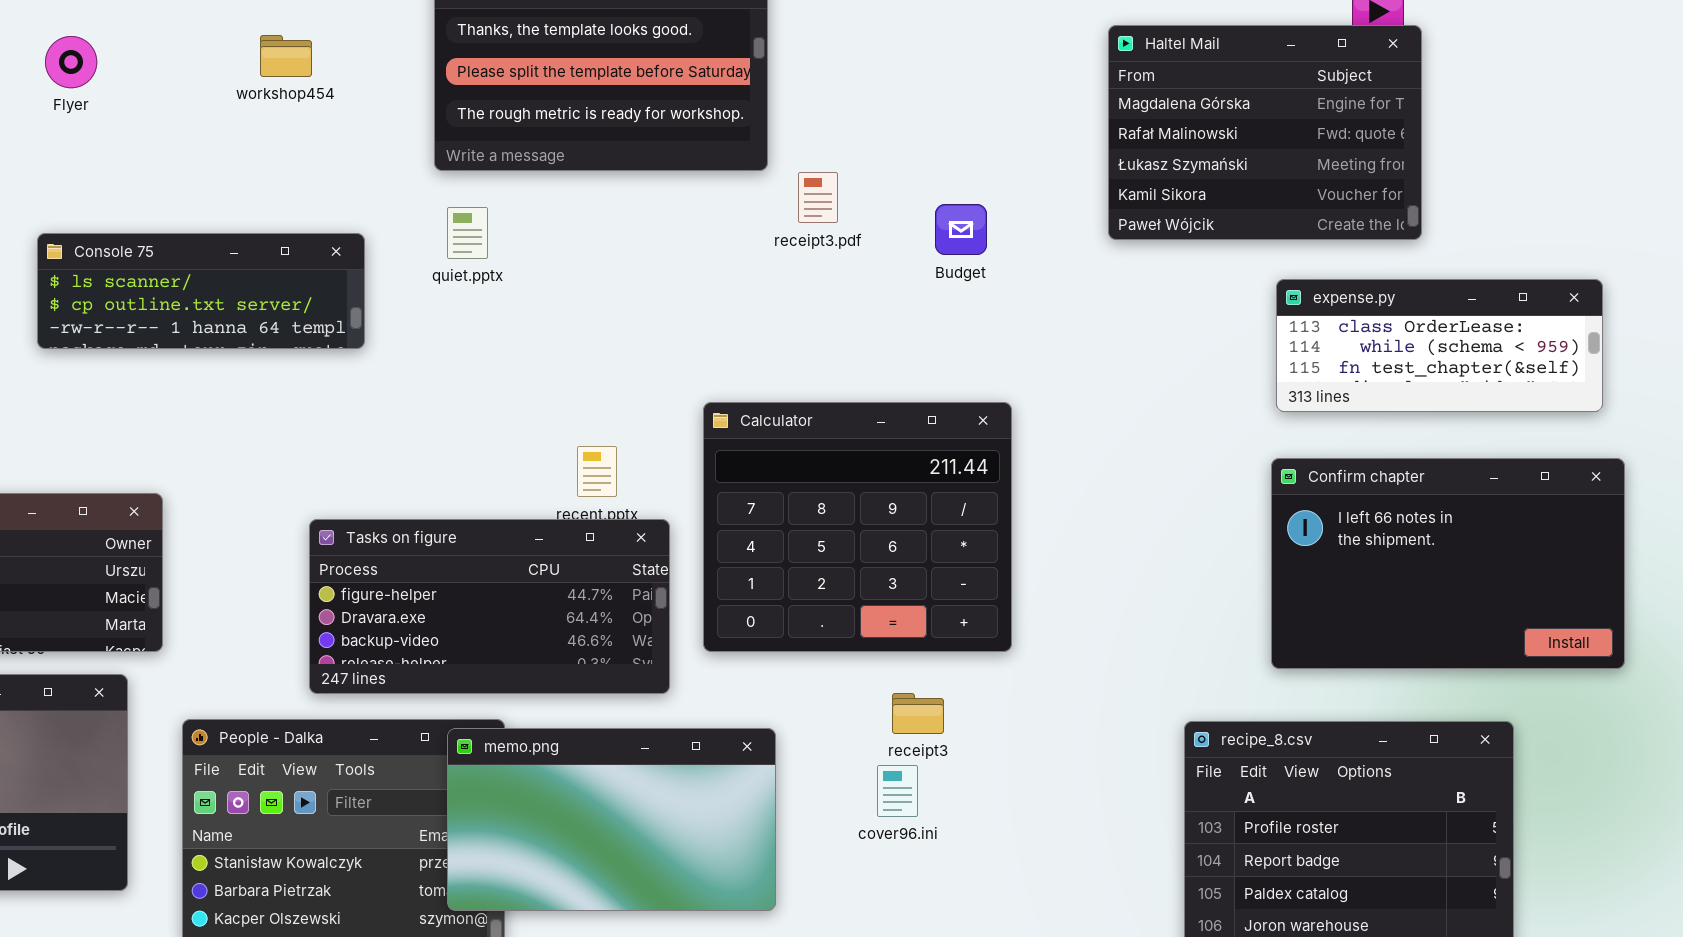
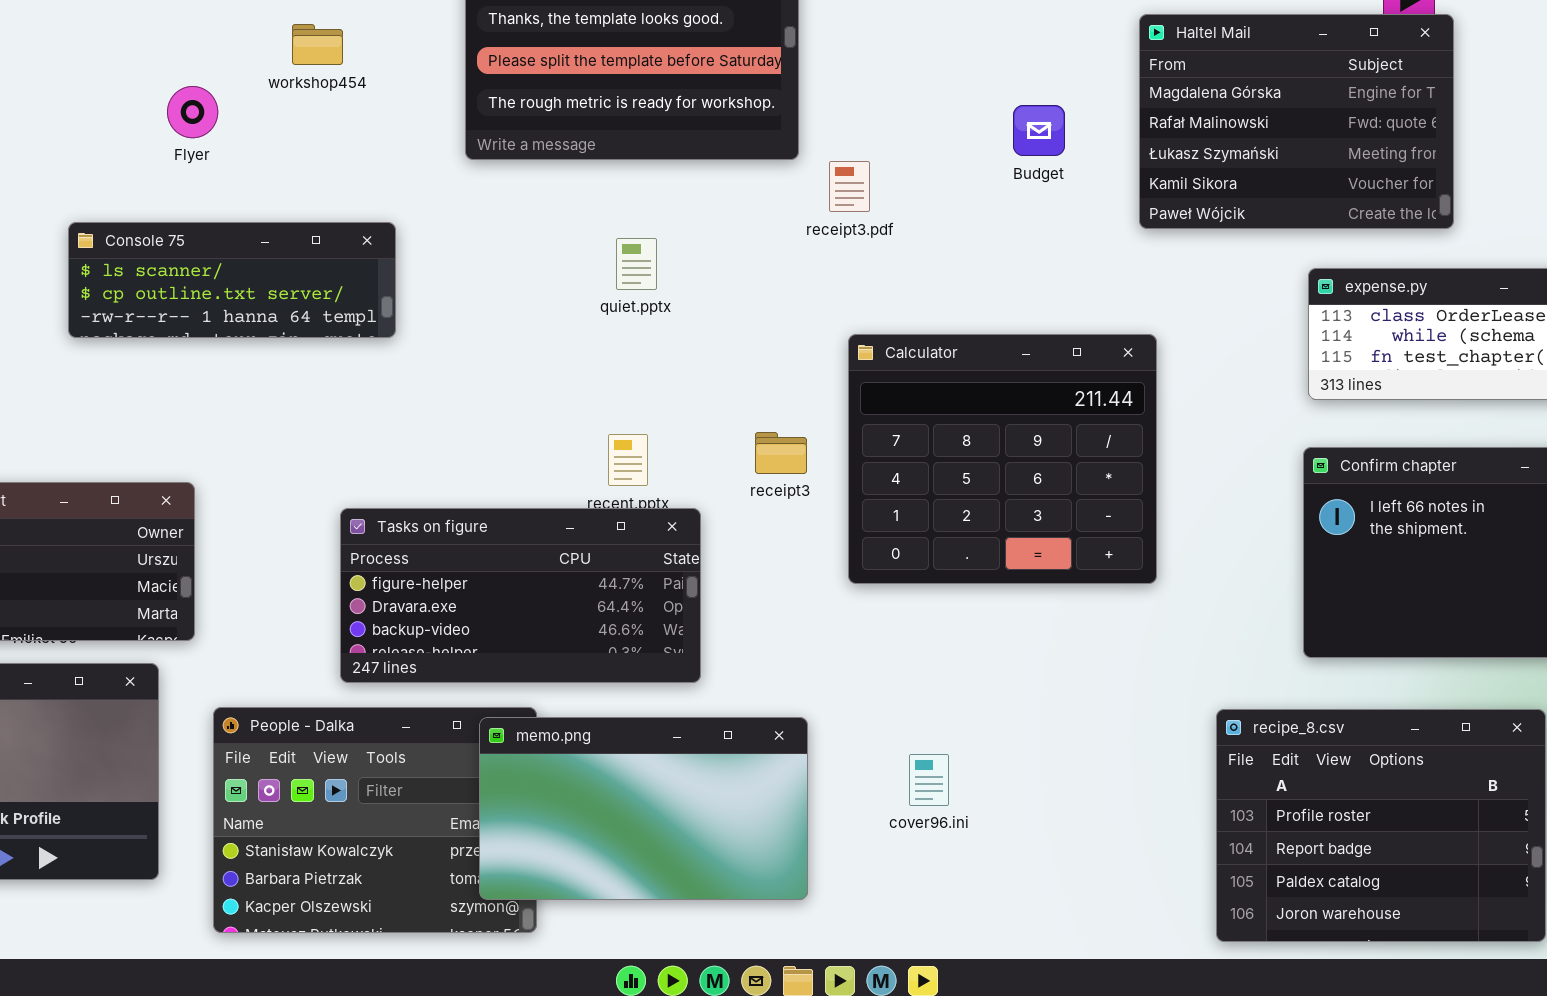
Flyer: [45,36,97,88] -> [167,86,218,138], moved
Budget: [935,204,987,255] -> [1013,105,1065,156], moved
quiet.pptx: [447,207,488,259] -> [616,238,657,290], moved
Calculator: [703,402,1012,652] -> [848,334,1157,584], moved
receipt3: [892,693,944,734] -> [755,432,807,474], moved

